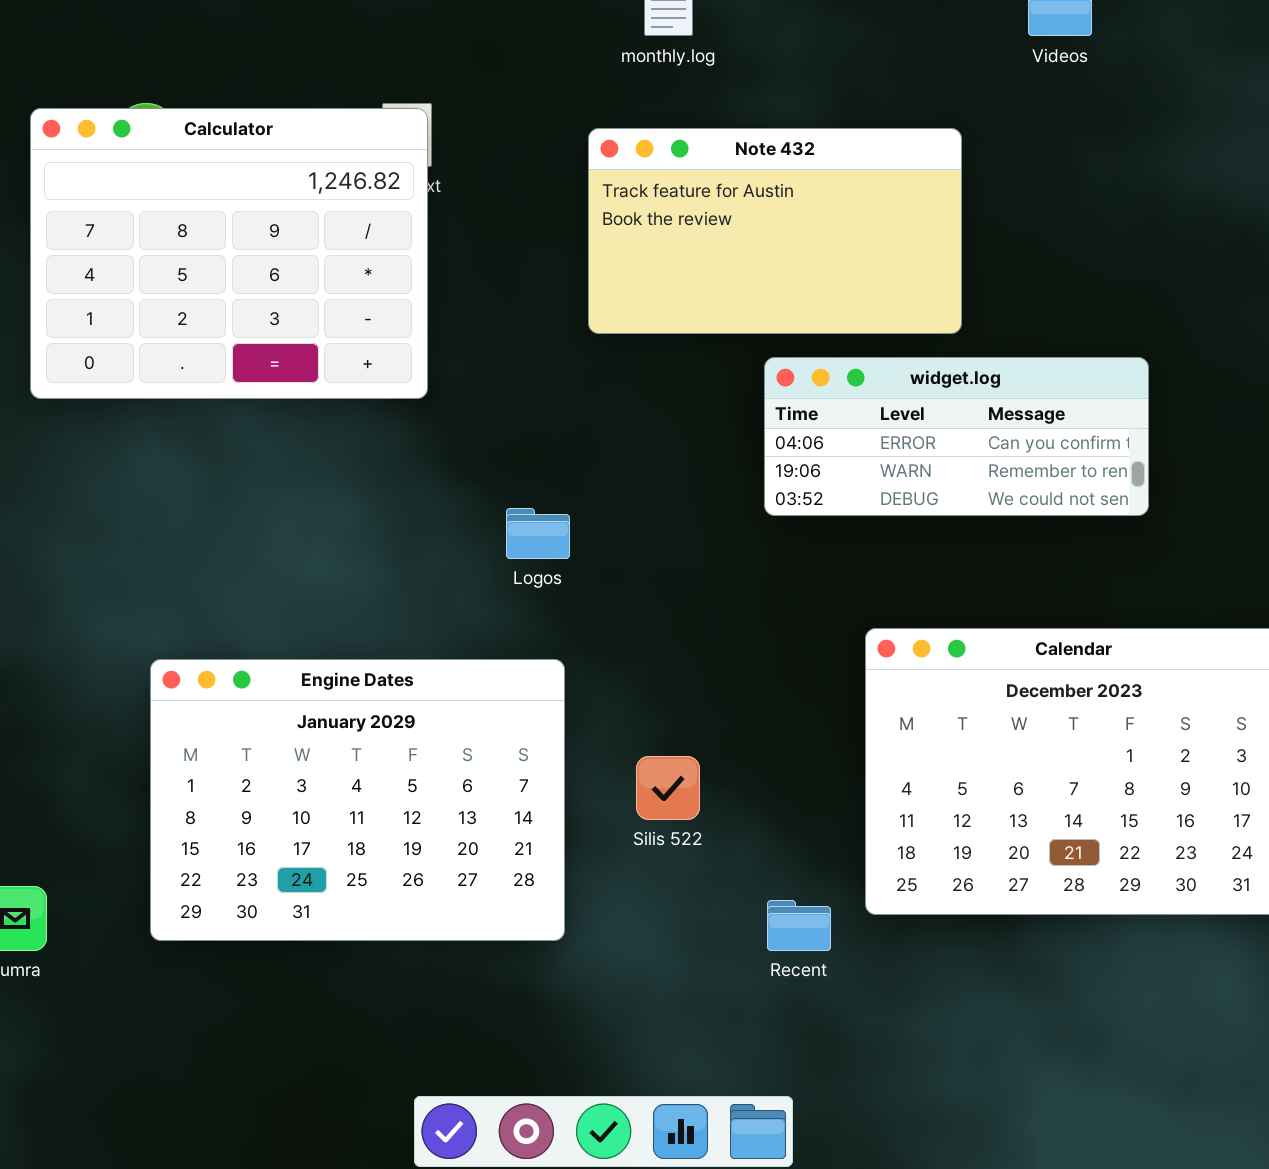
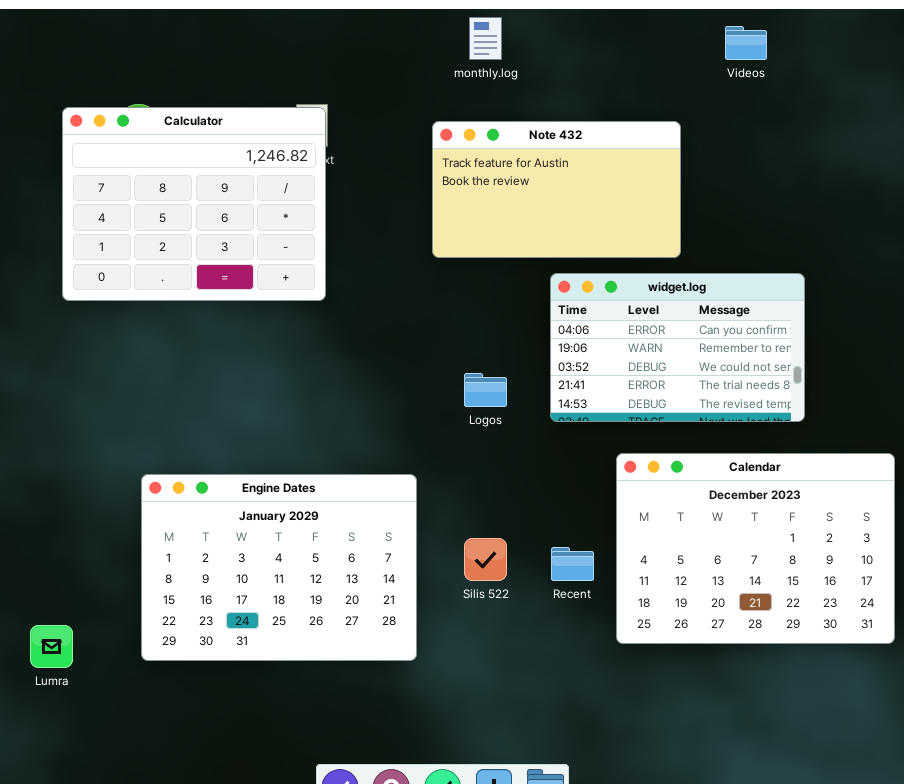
widget.log: [764,357,1149,516] -> [550,273,805,422], resized
Logos: [506,508,570,559] -> [464,373,507,407], moved
Recent: [767,900,831,951] -> [551,547,594,581], moved

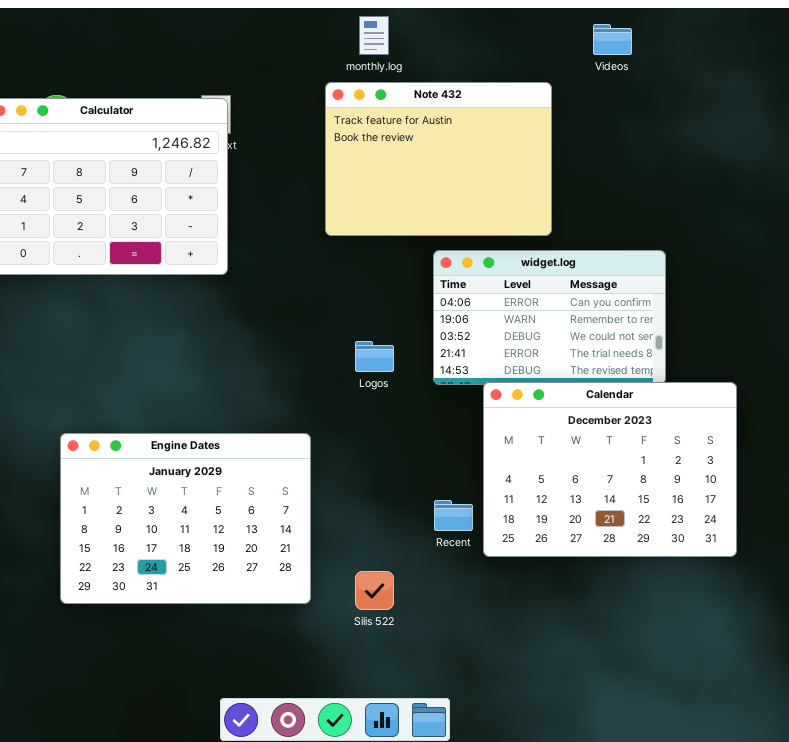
Note 432: [432,121,681,258] -> [325,82,552,236], resized
Calendar: [616,453,895,644] -> [483,382,737,557], moved
Silis 522: [464,538,507,581] -> [355,571,394,610], moved

